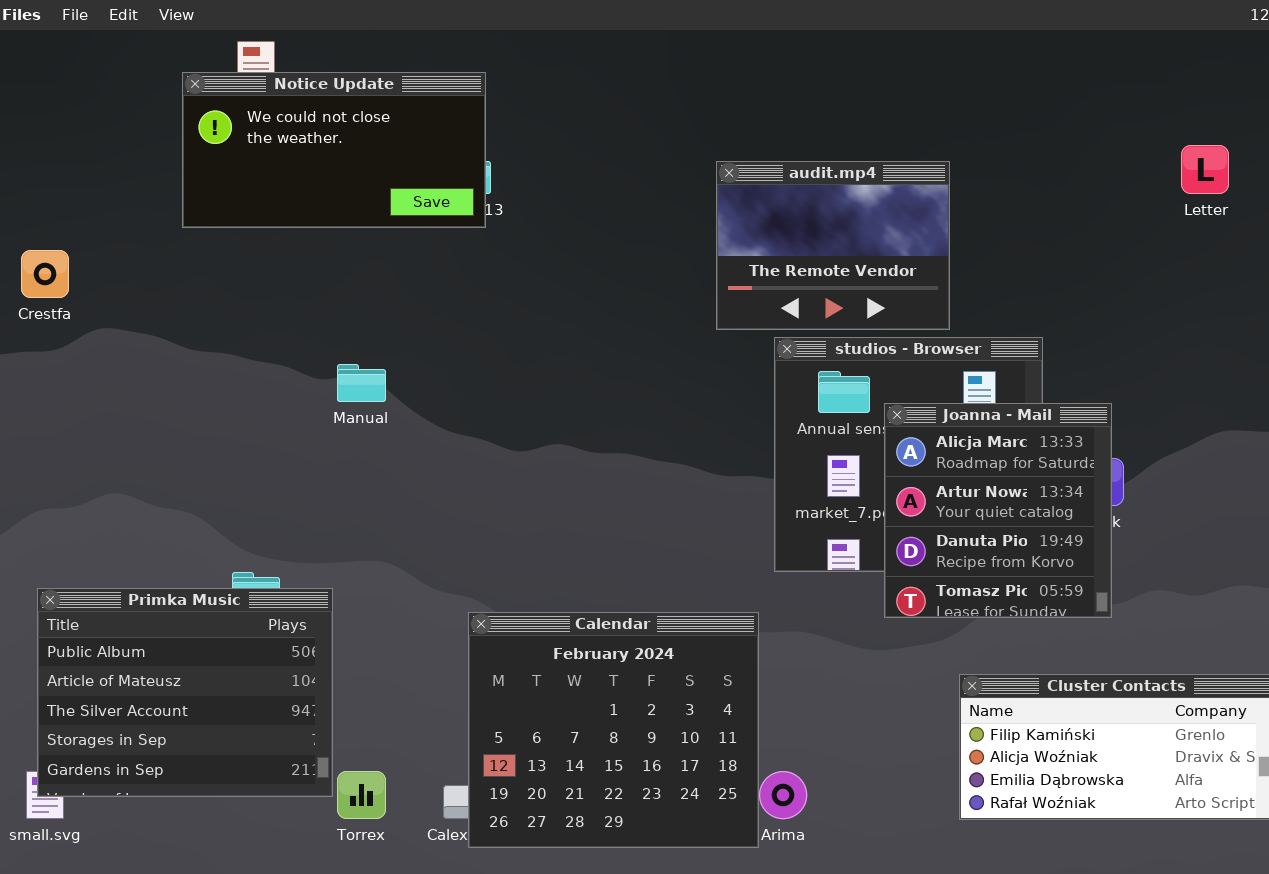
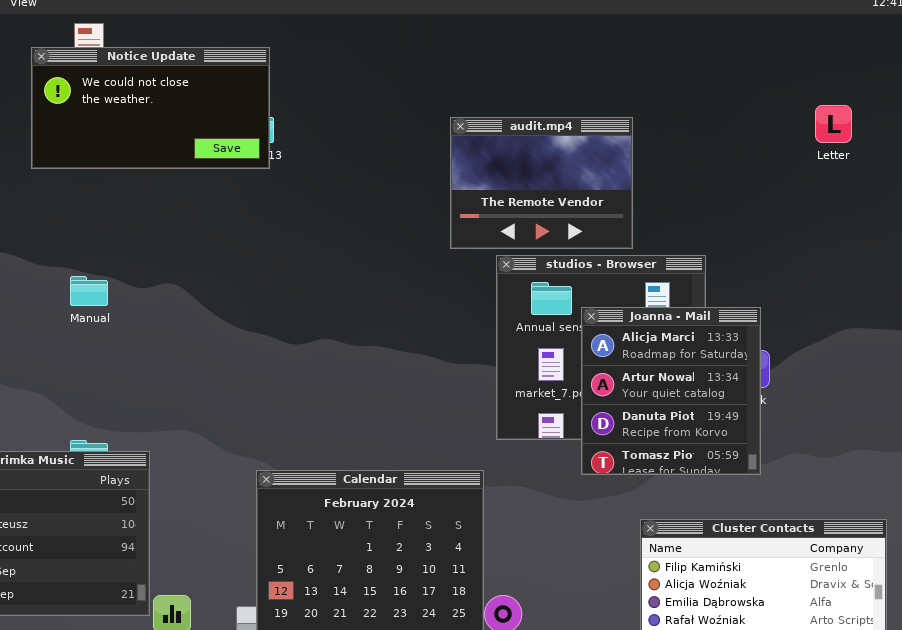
Manual: [337,364,386,402] -> [70,276,108,306], moved

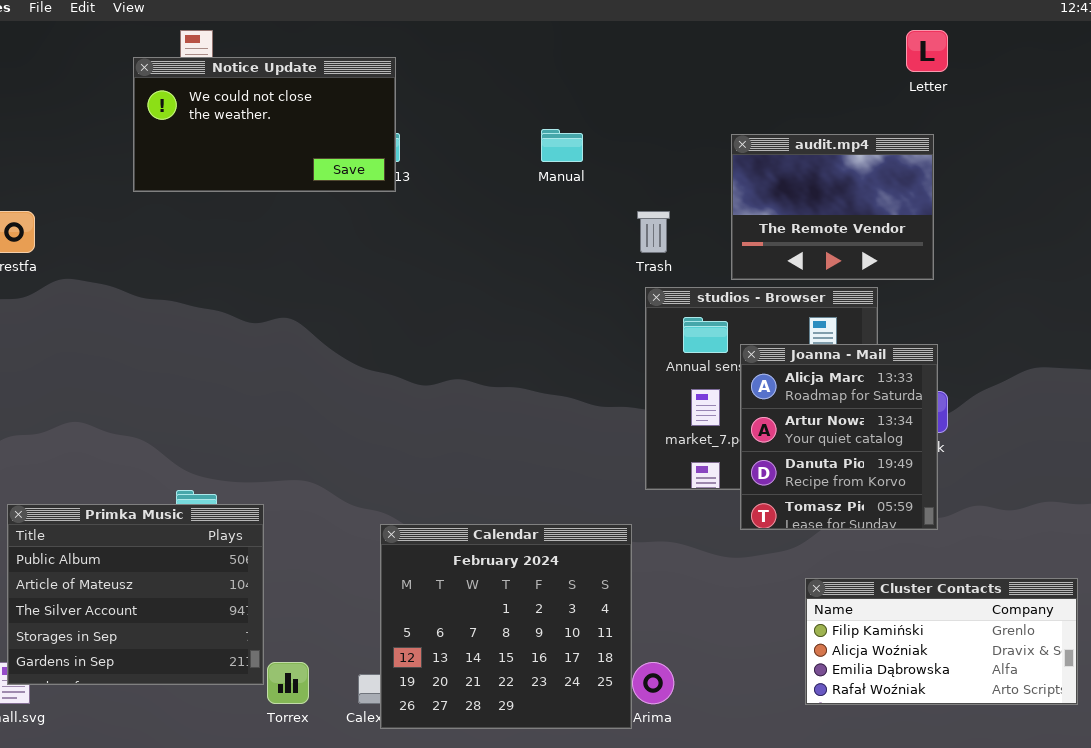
Letter: [815,105,852,143] -> [906,30,948,72], moved
audit.mp4: [450,117,633,249] -> [731,134,934,280], moved
Manual: [70,276,108,306] -> [541,129,583,162], moved

